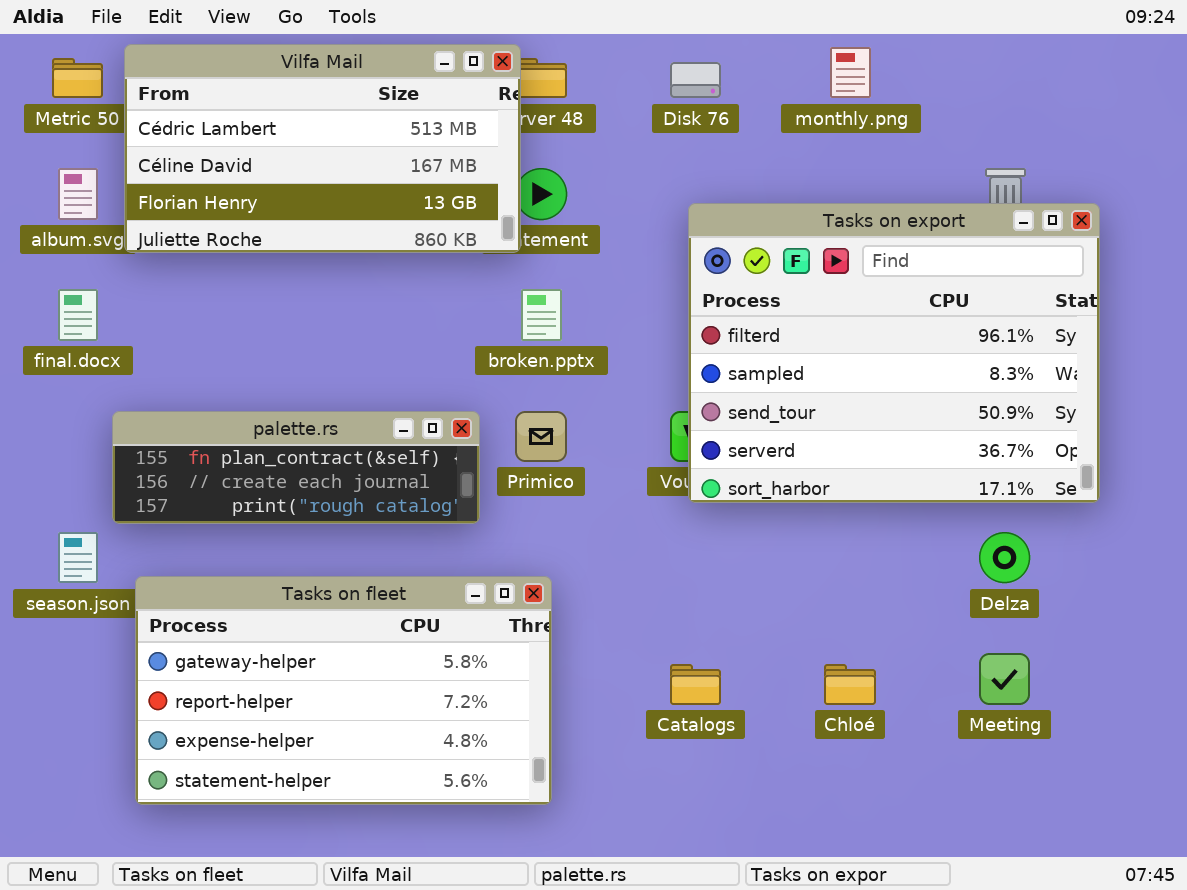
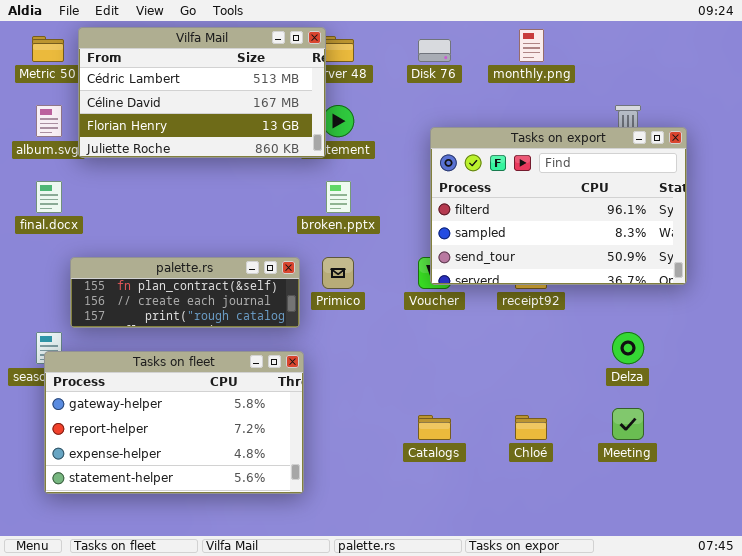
Tasks on export: [688,203,1100,503] -> [430,127,687,285], resized
Tasks on fleet: [135,576,552,805] -> [44,351,304,494], moved

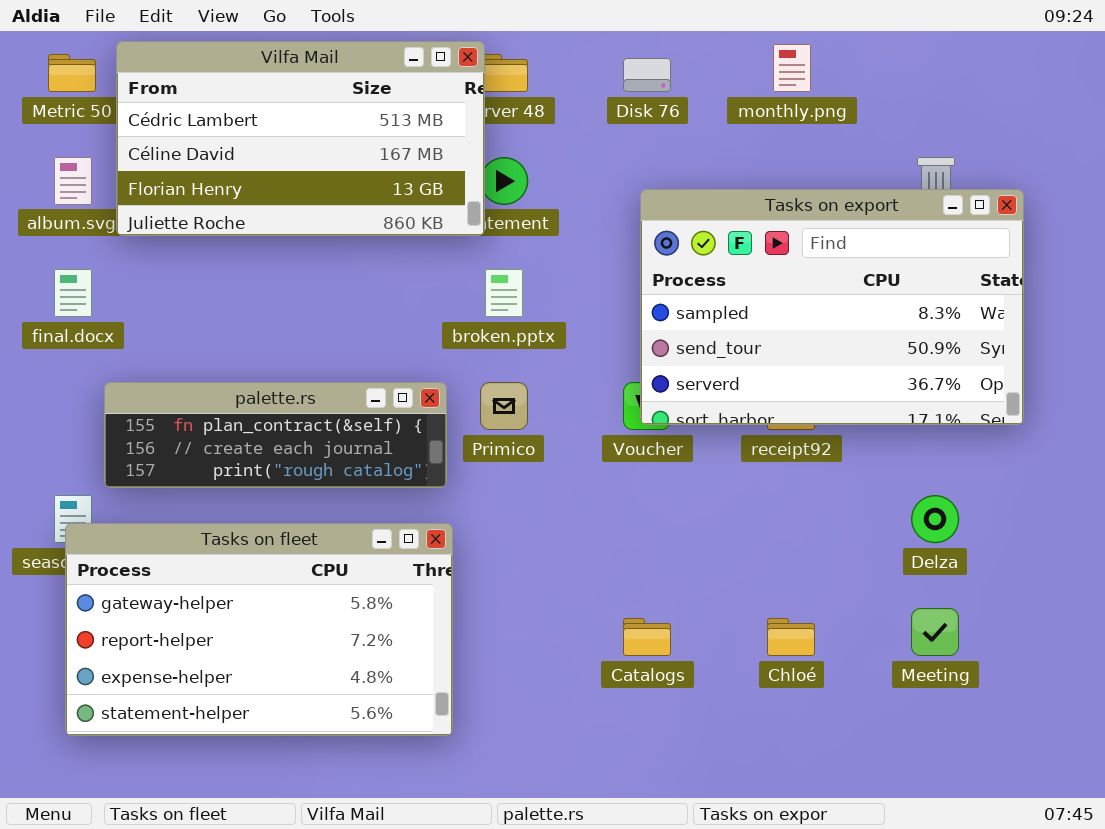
Tasks on export: [430,127,687,285] -> [640,189,1024,425], scrolled down 1 row

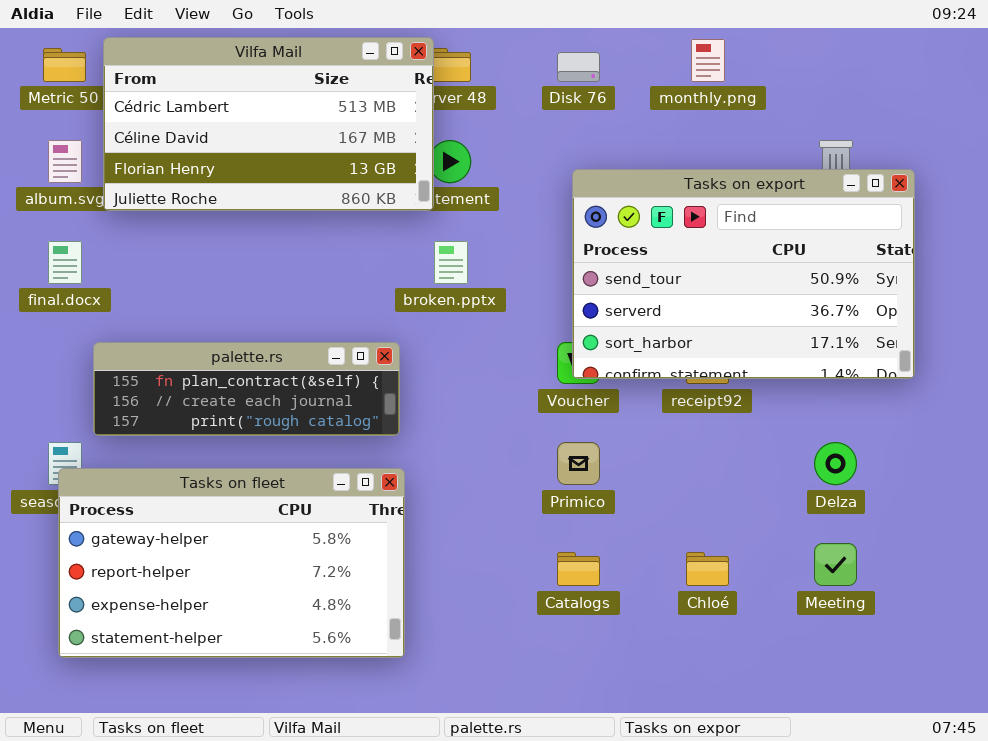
Tasks on export: [640,189,1024,425] -> [572,169,915,379], scrolled down 1 row
Primico: [480,382,528,430] -> [557,442,600,485], moved

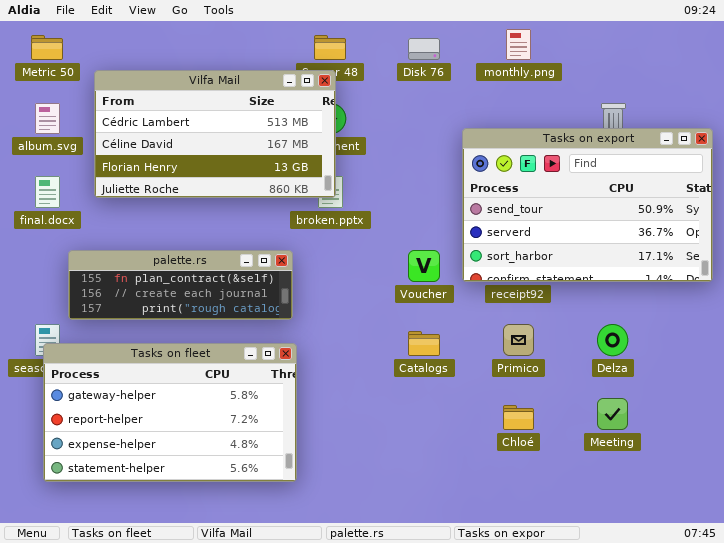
Vilfa Mail: [103,37,434,211] -> [94,70,336,198], moved
Tasks on export: [572,169,915,379] -> [462,128,713,282], moved
Primico: [557,442,600,485] -> [503,324,534,356], moved
Catalogs: [557,552,600,586] -> [408,331,440,356], moved

